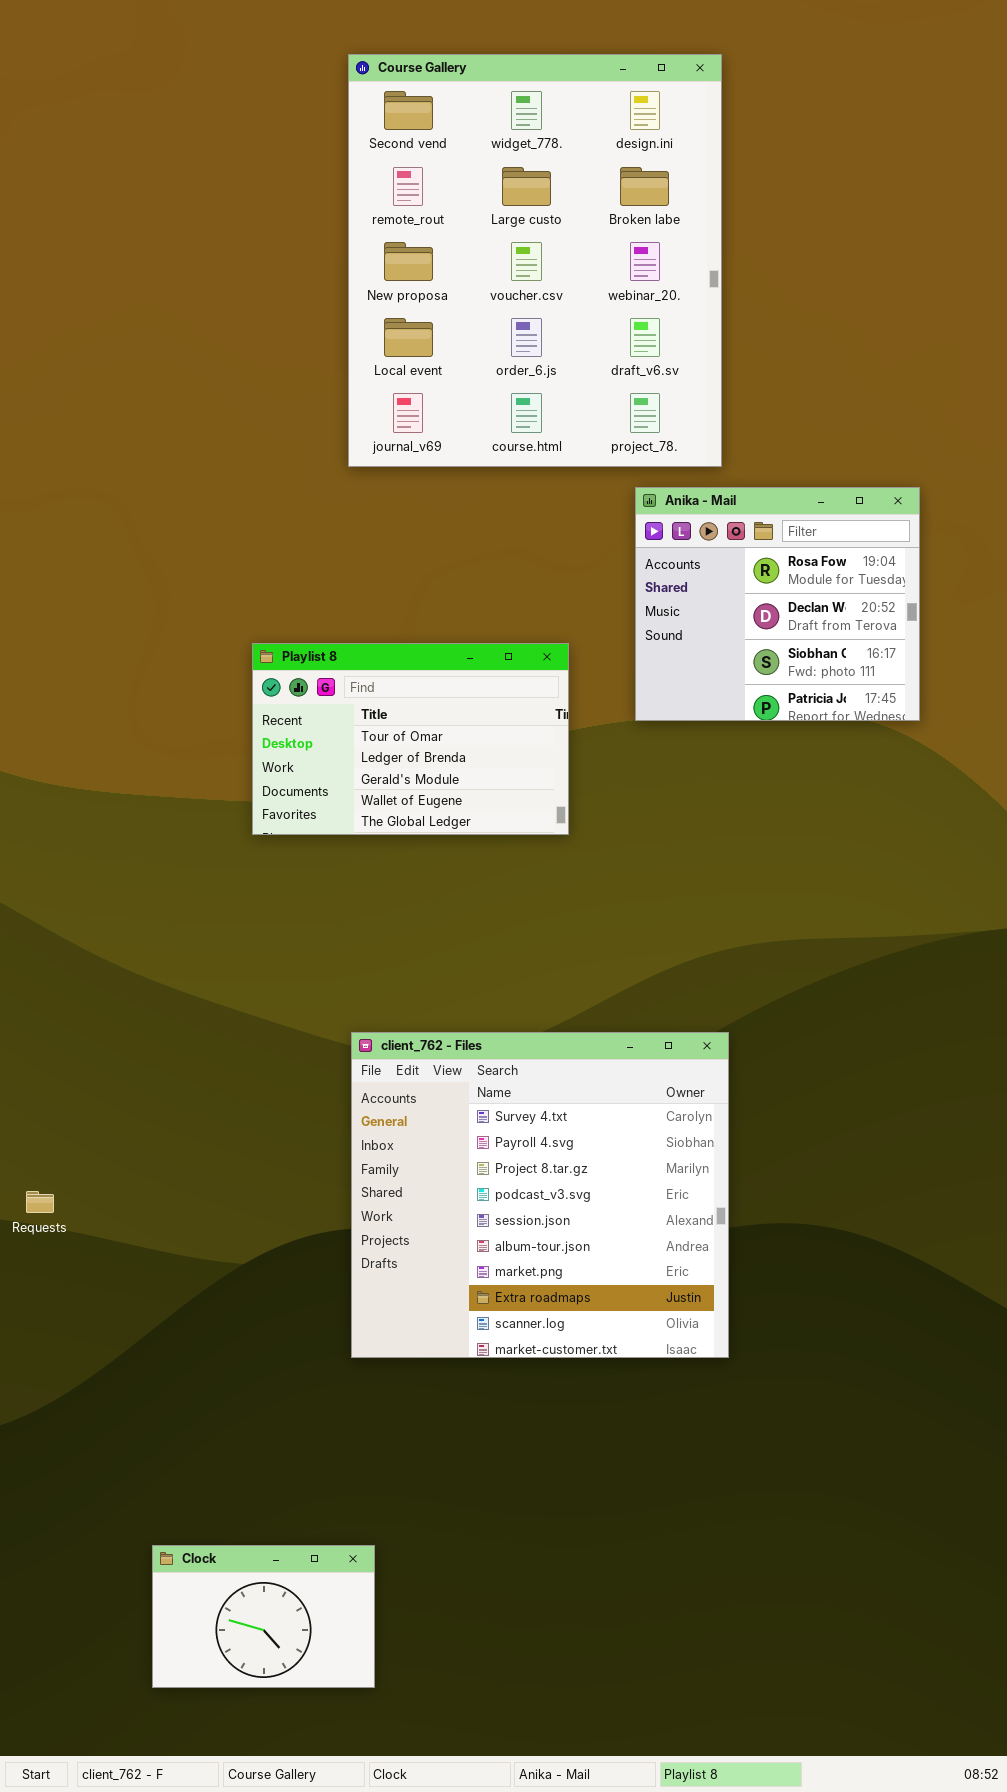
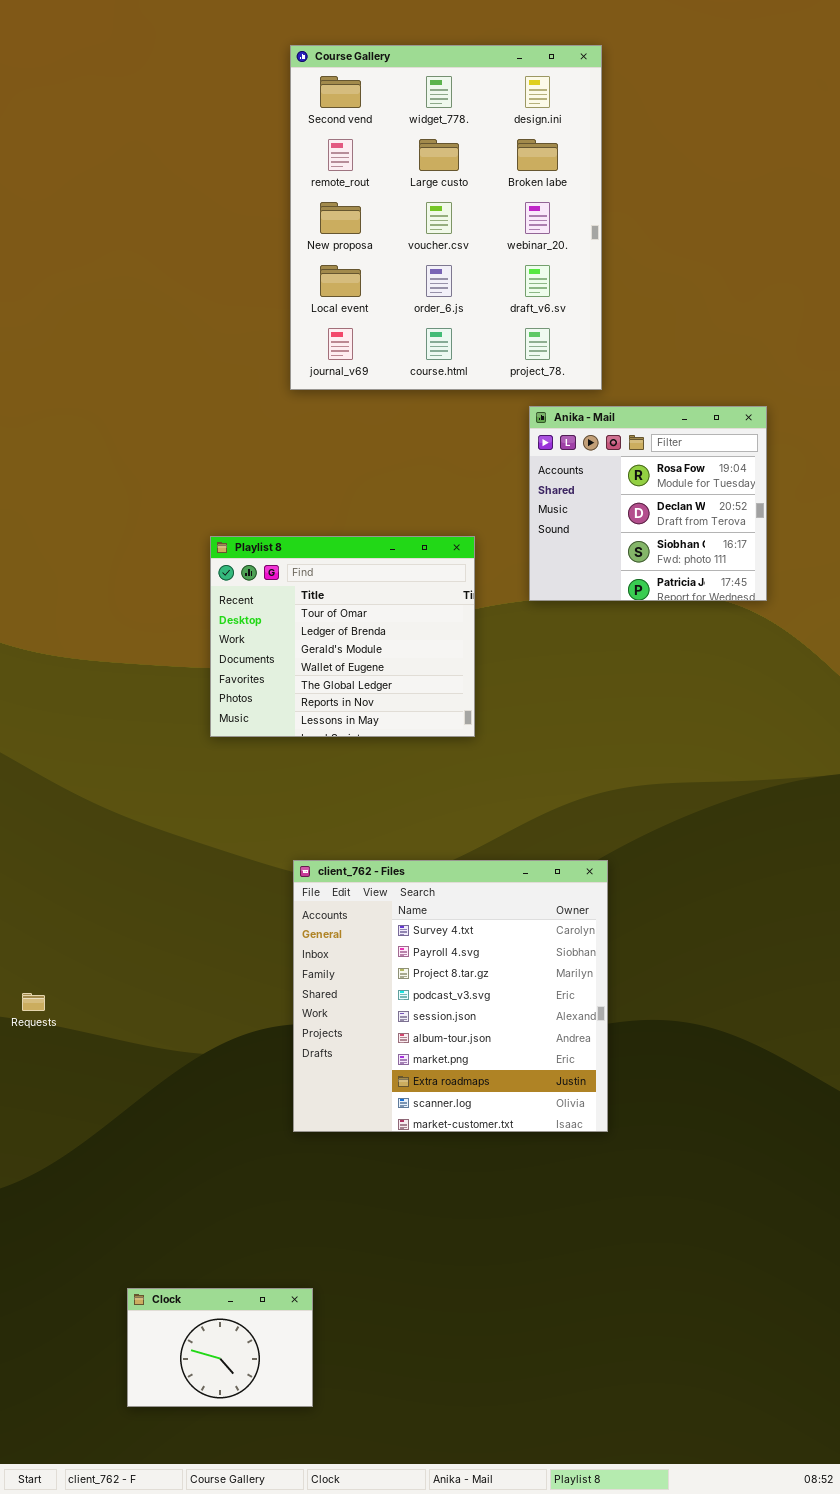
Playlist 8: [252,643,569,835] -> [210,536,475,737], resized

